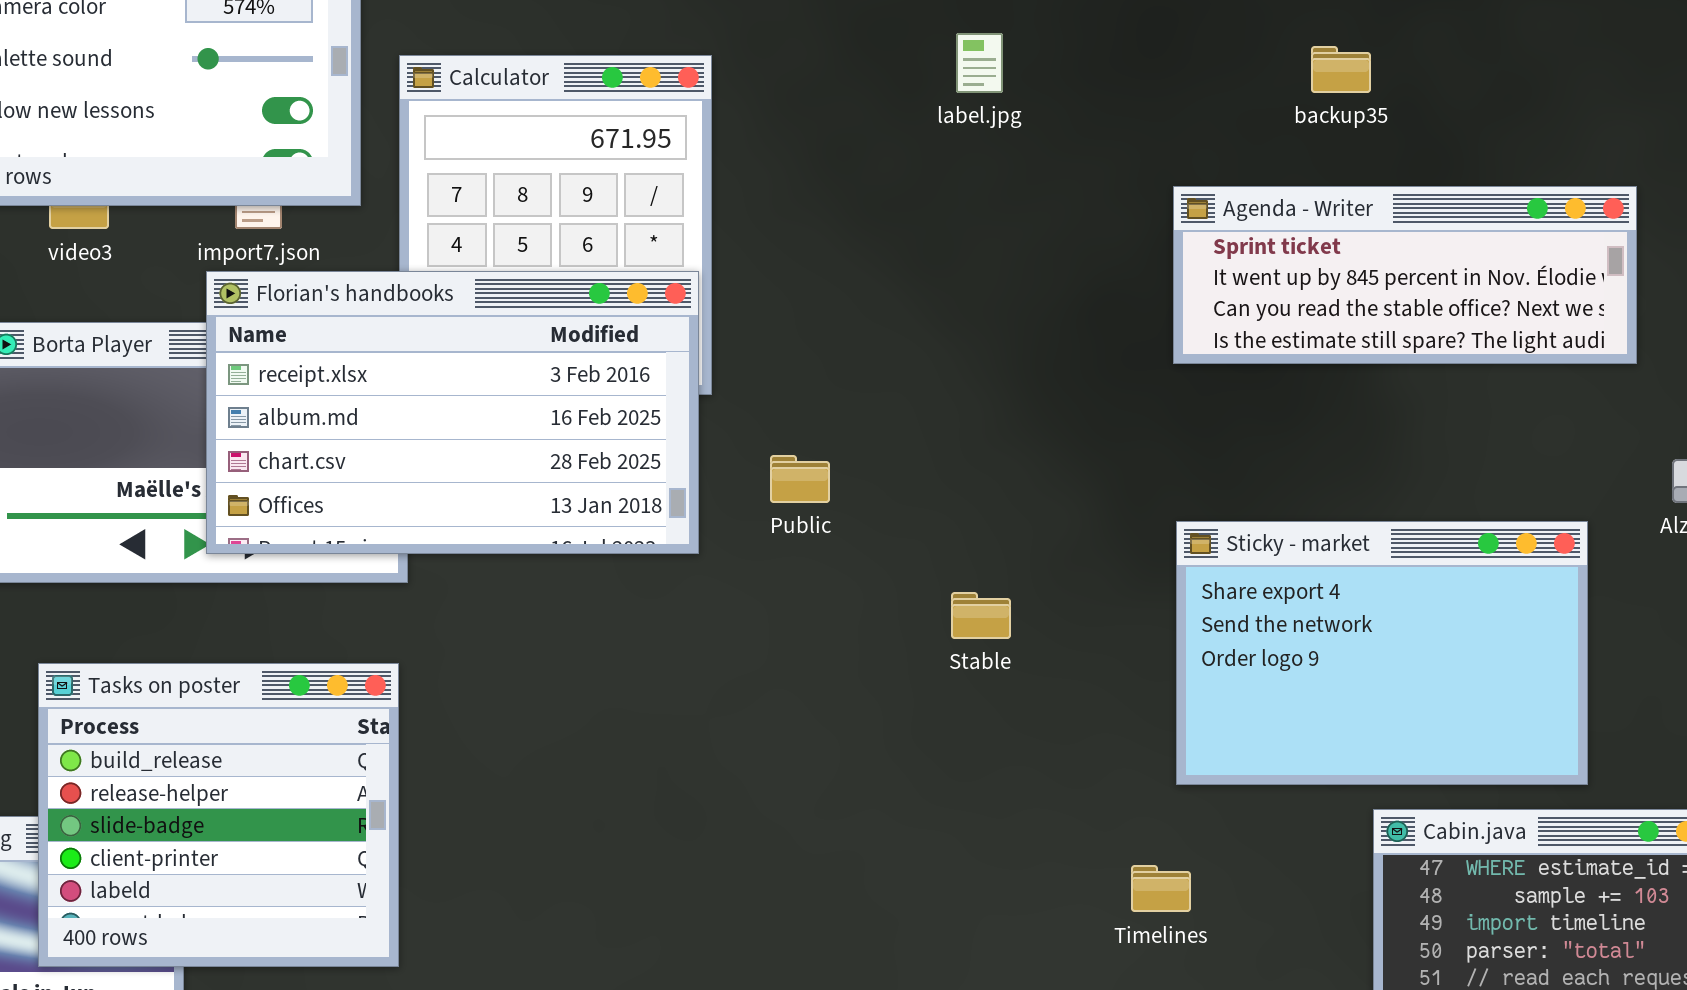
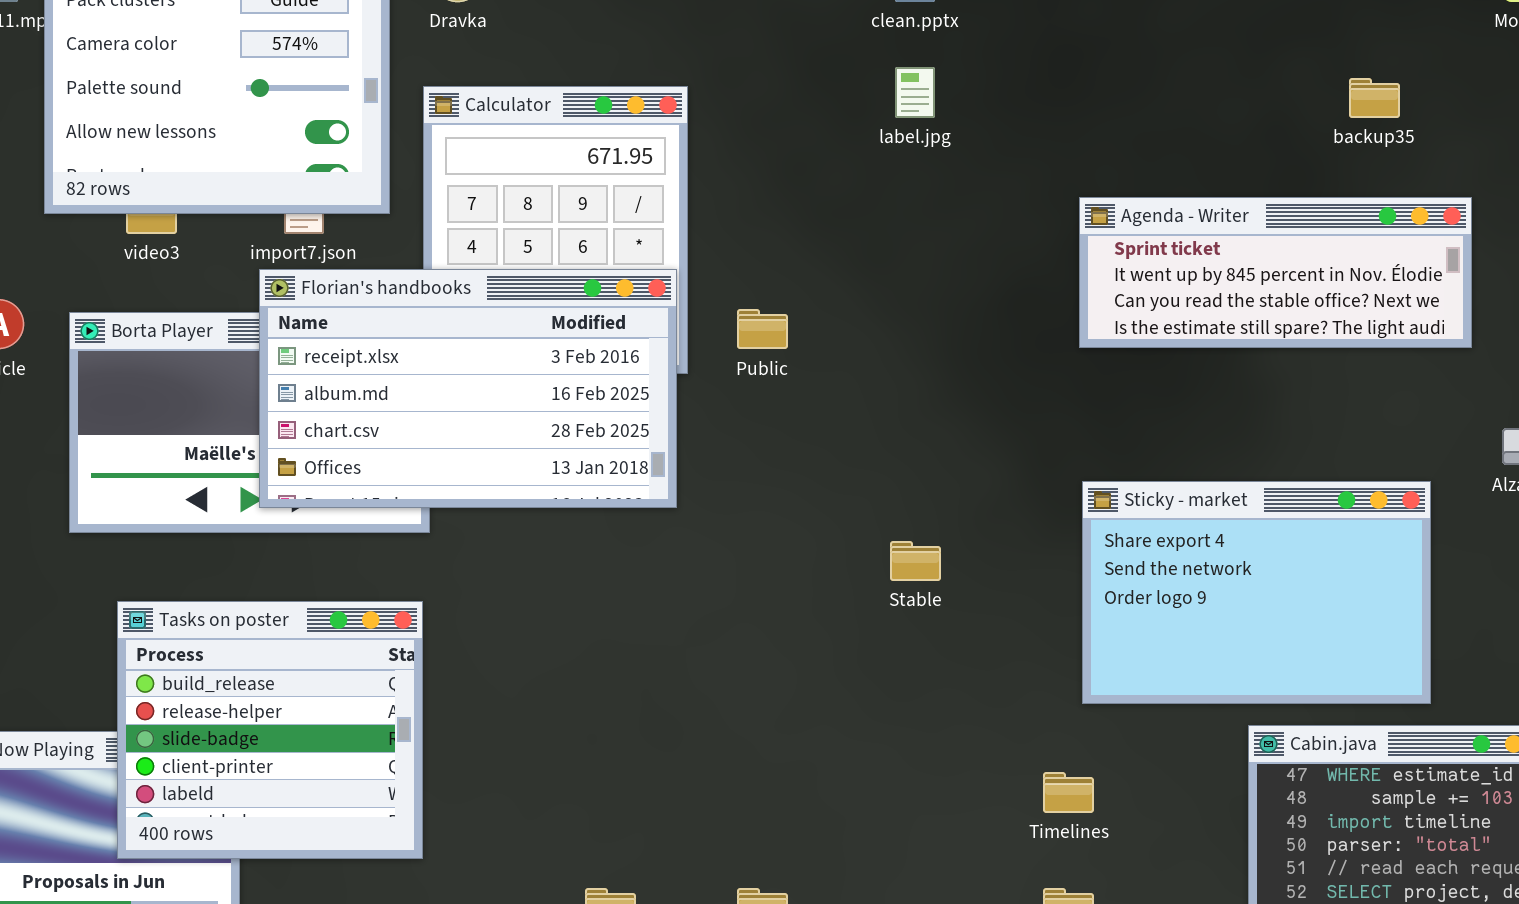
backup35: [1311,46,1371,93] -> [1349,78,1400,118], moved
Public: [770,455,830,503] -> [737,309,788,349], moved

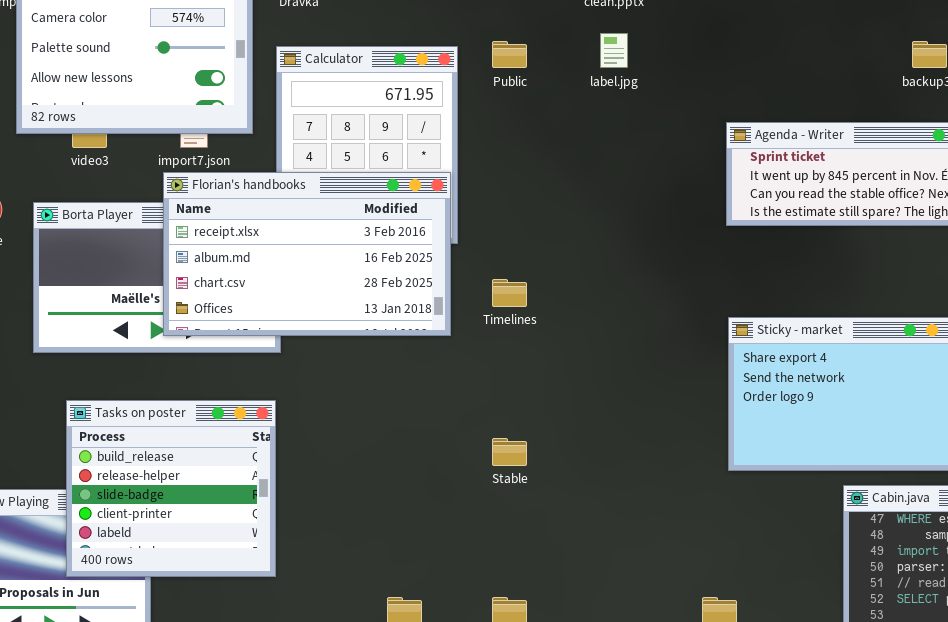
Public: [737,309,788,349] -> [492,41,527,68], moved
Stable: [890,541,941,581] -> [492,438,527,466], moved
Timelines: [1043,772,1094,813] -> [492,279,527,307], moved

